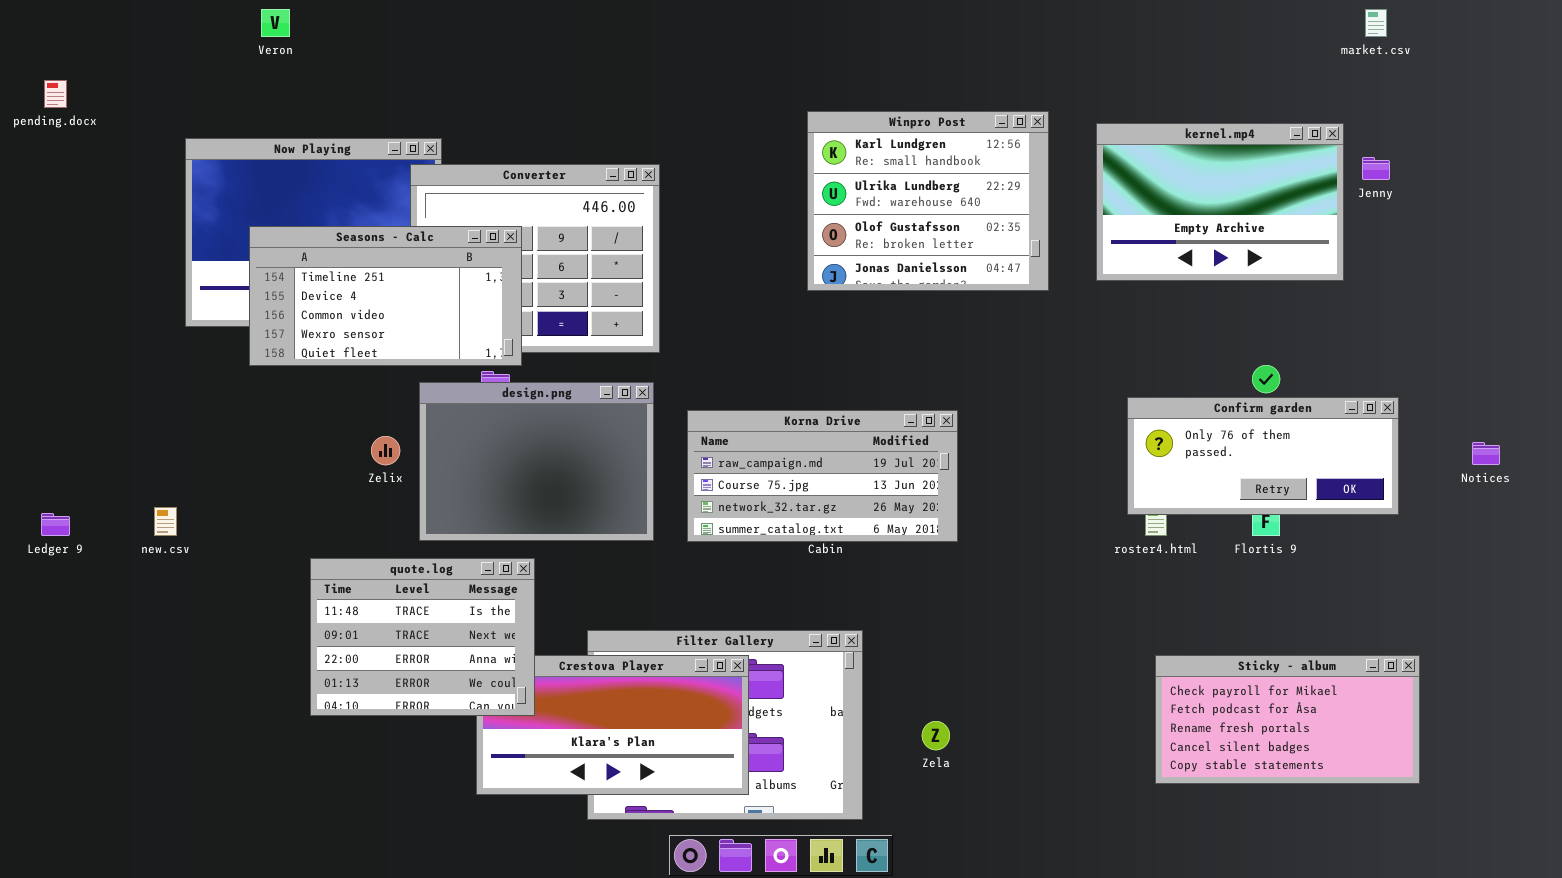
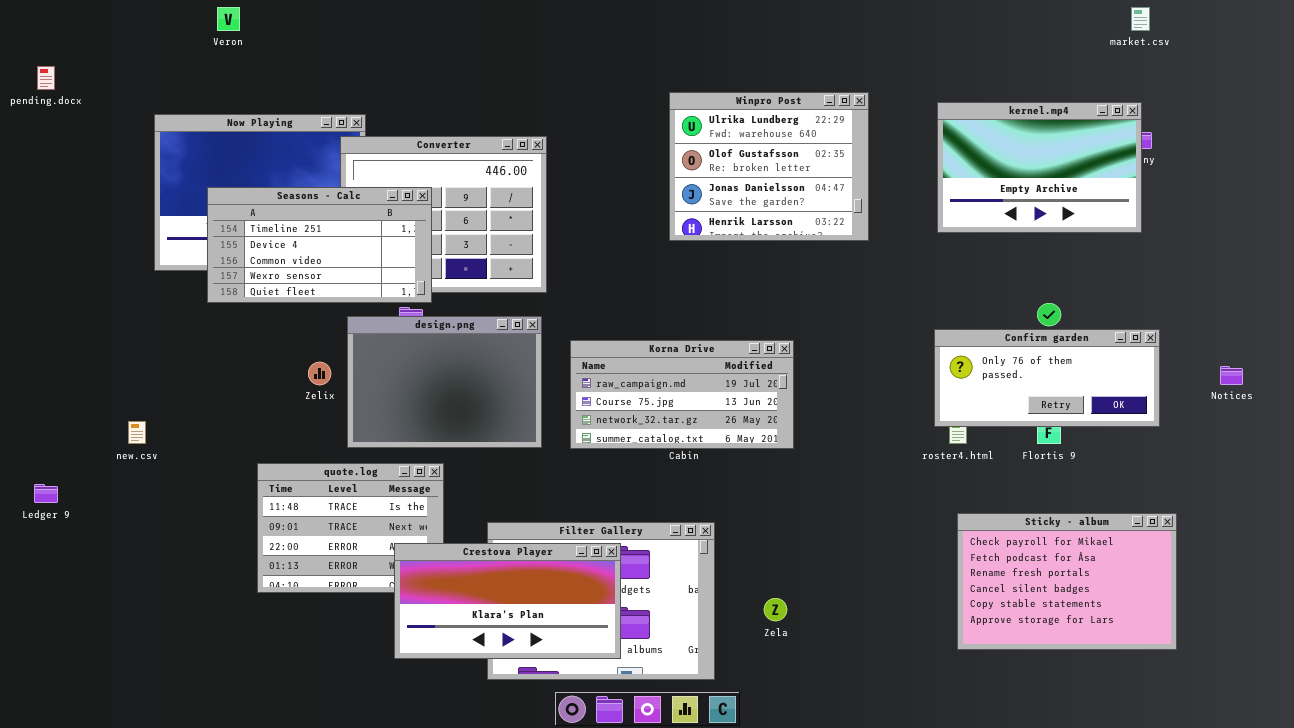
Winpro Post: [807,111,1049,291] -> [669,92,869,241], scrolled down 1 row
kernel.mp4: [1096,123,1344,281] -> [937,102,1142,233], moved
Ledger 9: [41,513,70,536] -> [34,484,58,503], moved
Crestova Player: [476,655,749,795] -> [394,543,621,659], raised
Sticky - album: [1155,655,1420,784] -> [957,513,1177,650], resized

